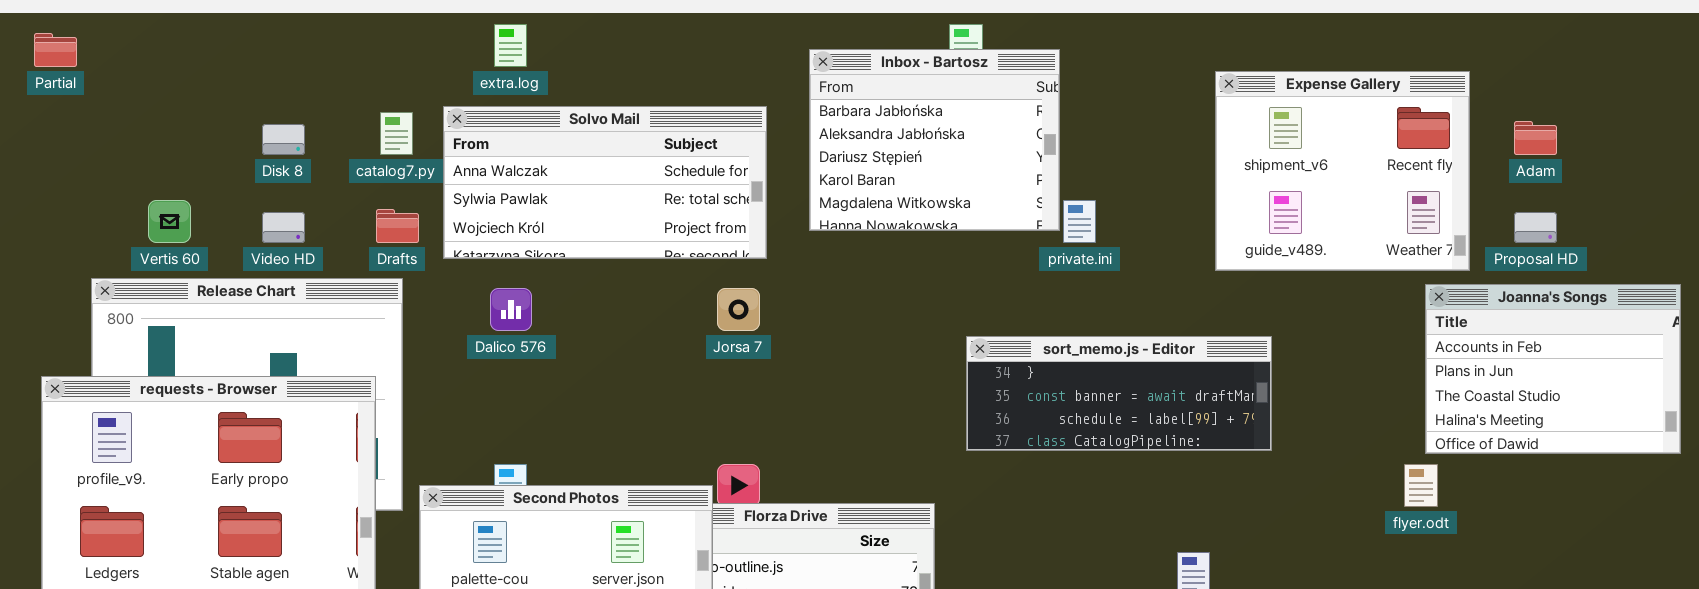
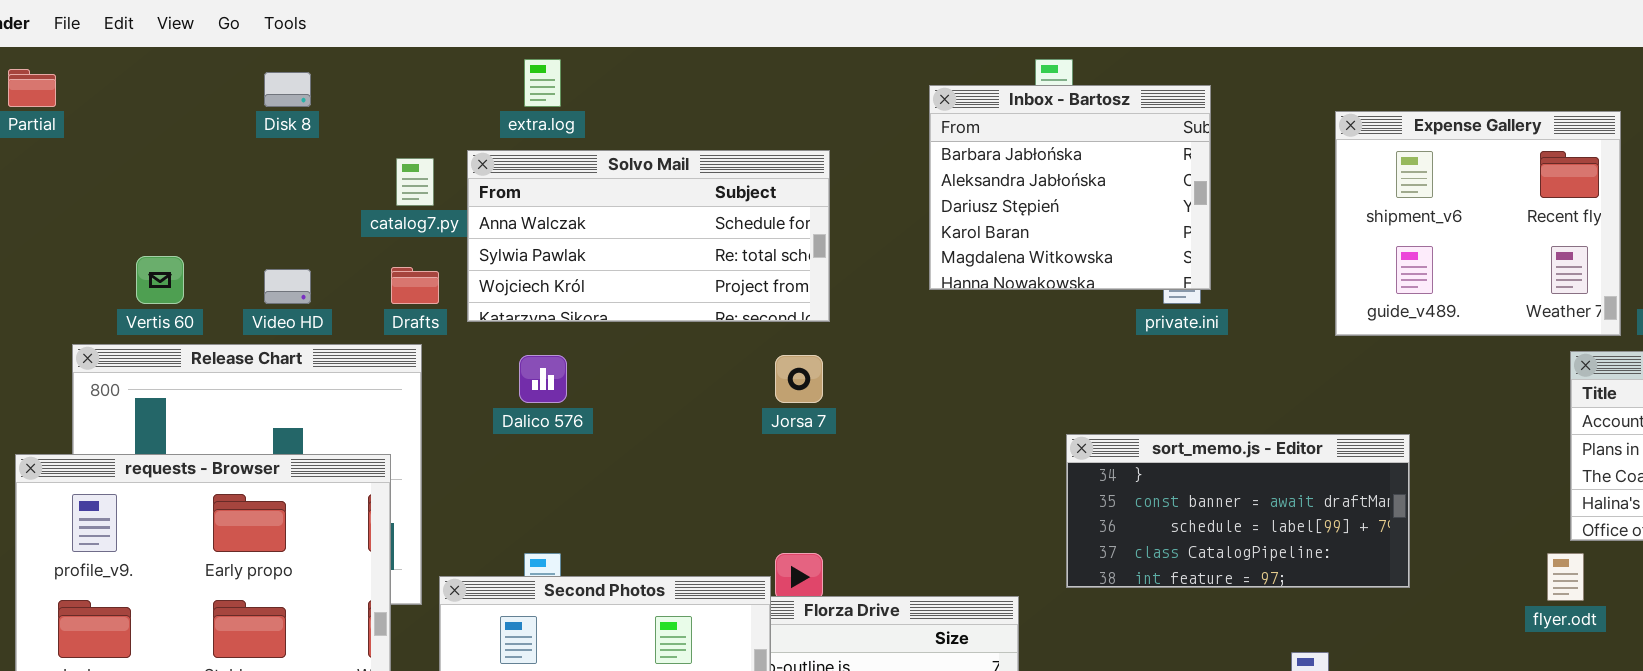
Inbox - Bartosz: [809,49,1060,231] -> [929,85,1211,290], moved
Disk 8: [262,124,305,155] -> [264,72,311,107], moved
sort_memo.js - Editor: [966,336,1272,451] -> [1066,434,1410,588], moved, resized

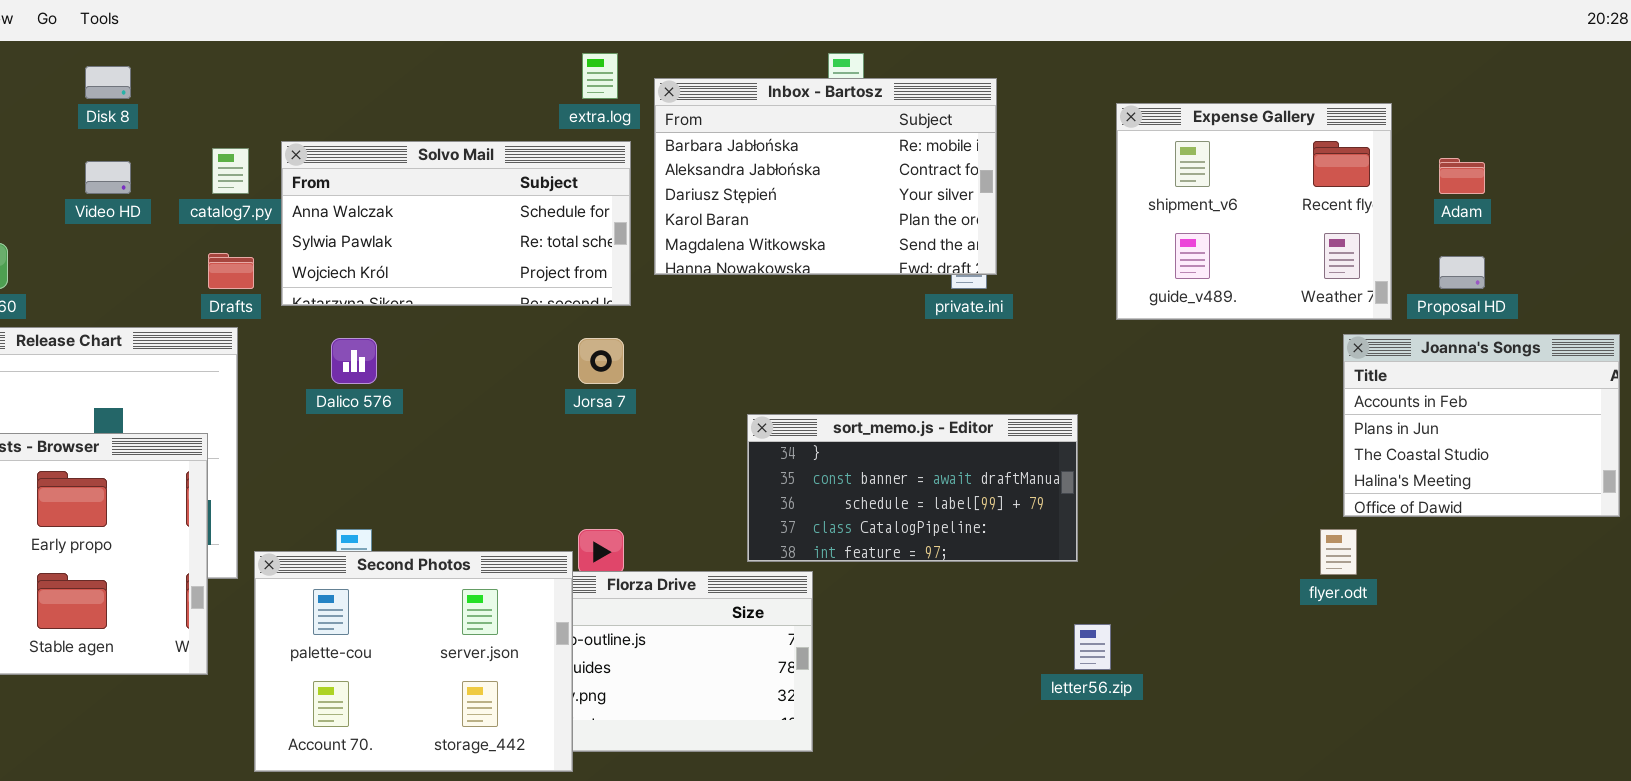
extra.log: [524,59,561,107] -> [582,53,618,99], moved
Inbox - Bartosz: [929,85,1211,290] -> [654,78,997,275], resized
Video HD: [264,269,311,304] -> [85,161,131,194], moved
sort_memo.js - Editor: [1066,434,1410,588] -> [747,414,1078,562], moved

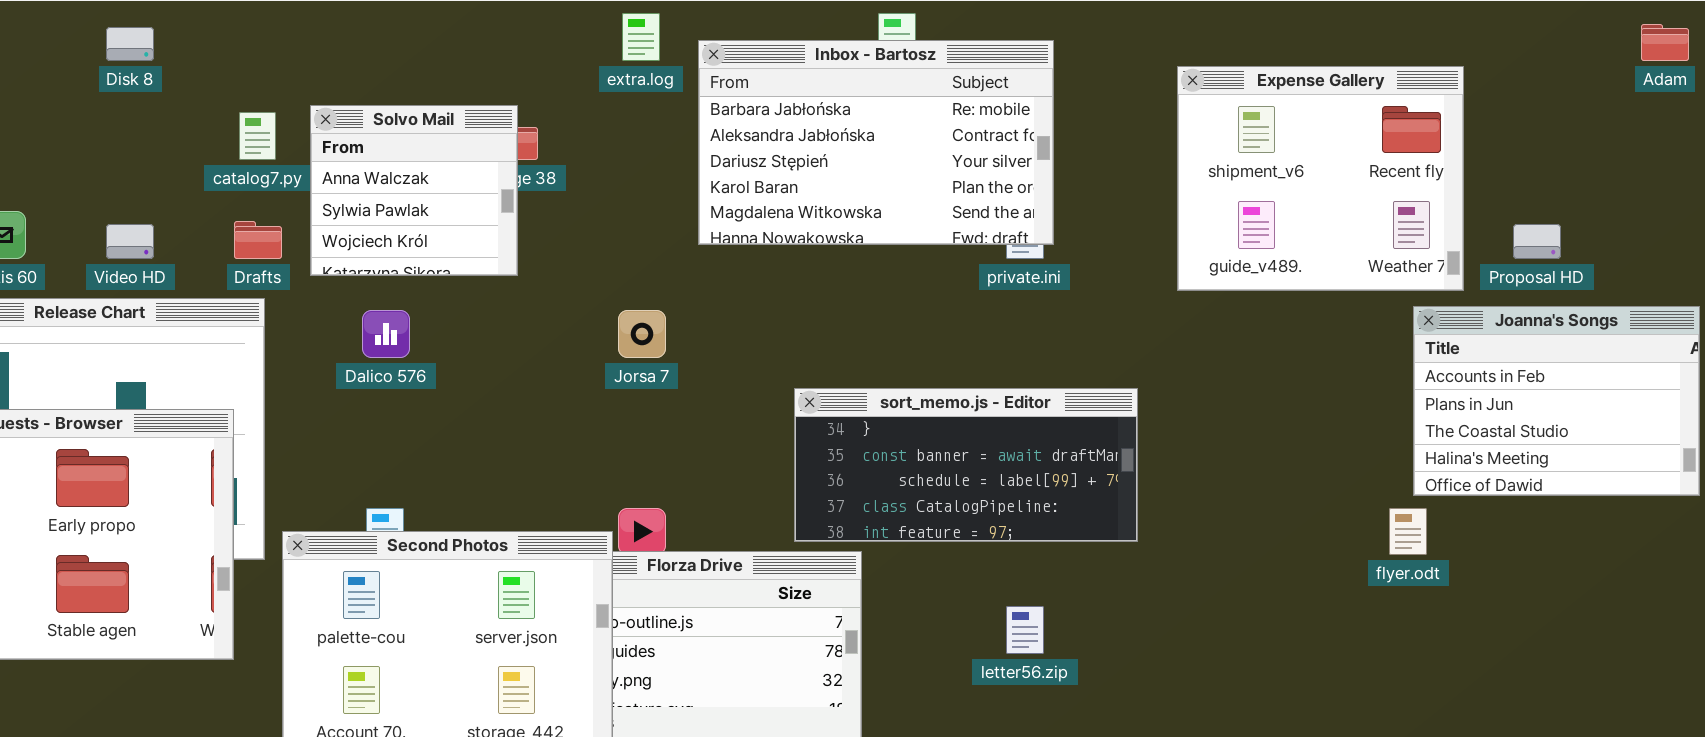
Solvo Mail: [281,141,631,306] -> [310,105,518,276], resized
Adam: [1439,158,1485,194] -> [1641,24,1689,61], moved
Video HD: [85,161,131,194] -> [106,224,154,259], moved
letter56.zip: [1074,624,1111,670] -> [1006,606,1044,654], moved

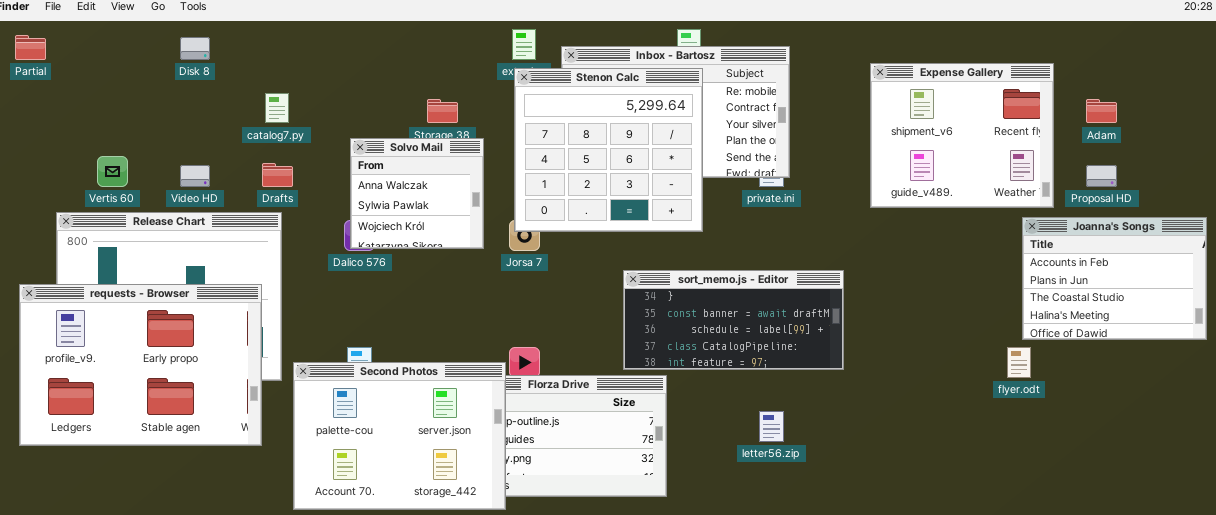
Adam: [1641,24,1689,61] -> [1086,99,1117,123], moved
Stenon Calc: none -> [514,68,703,232], opened
Solvo Mail: [310,105,518,276] -> [350,138,484,249], moved

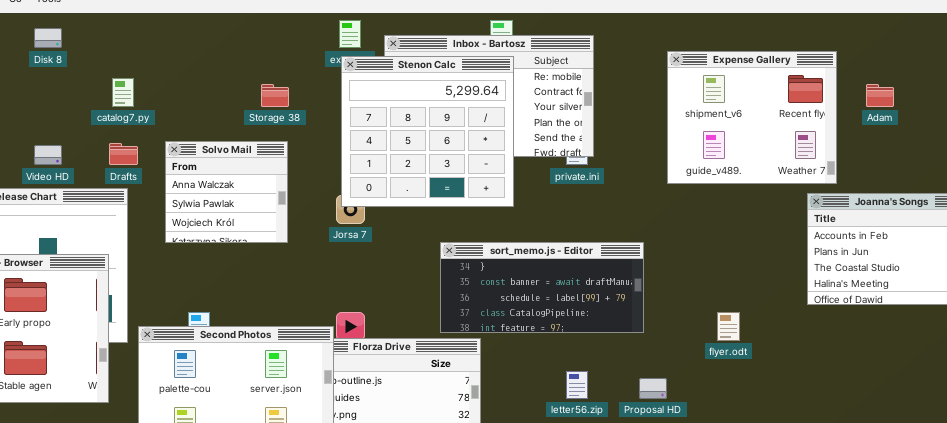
Solvo Mail: [350,138,484,249] -> [165,141,288,243], moved
Proposal HD: [1086,165,1117,187] -> [639,378,667,399], moved
flyer.odt: [1007,347,1031,378] -> [717,312,740,341], moved

